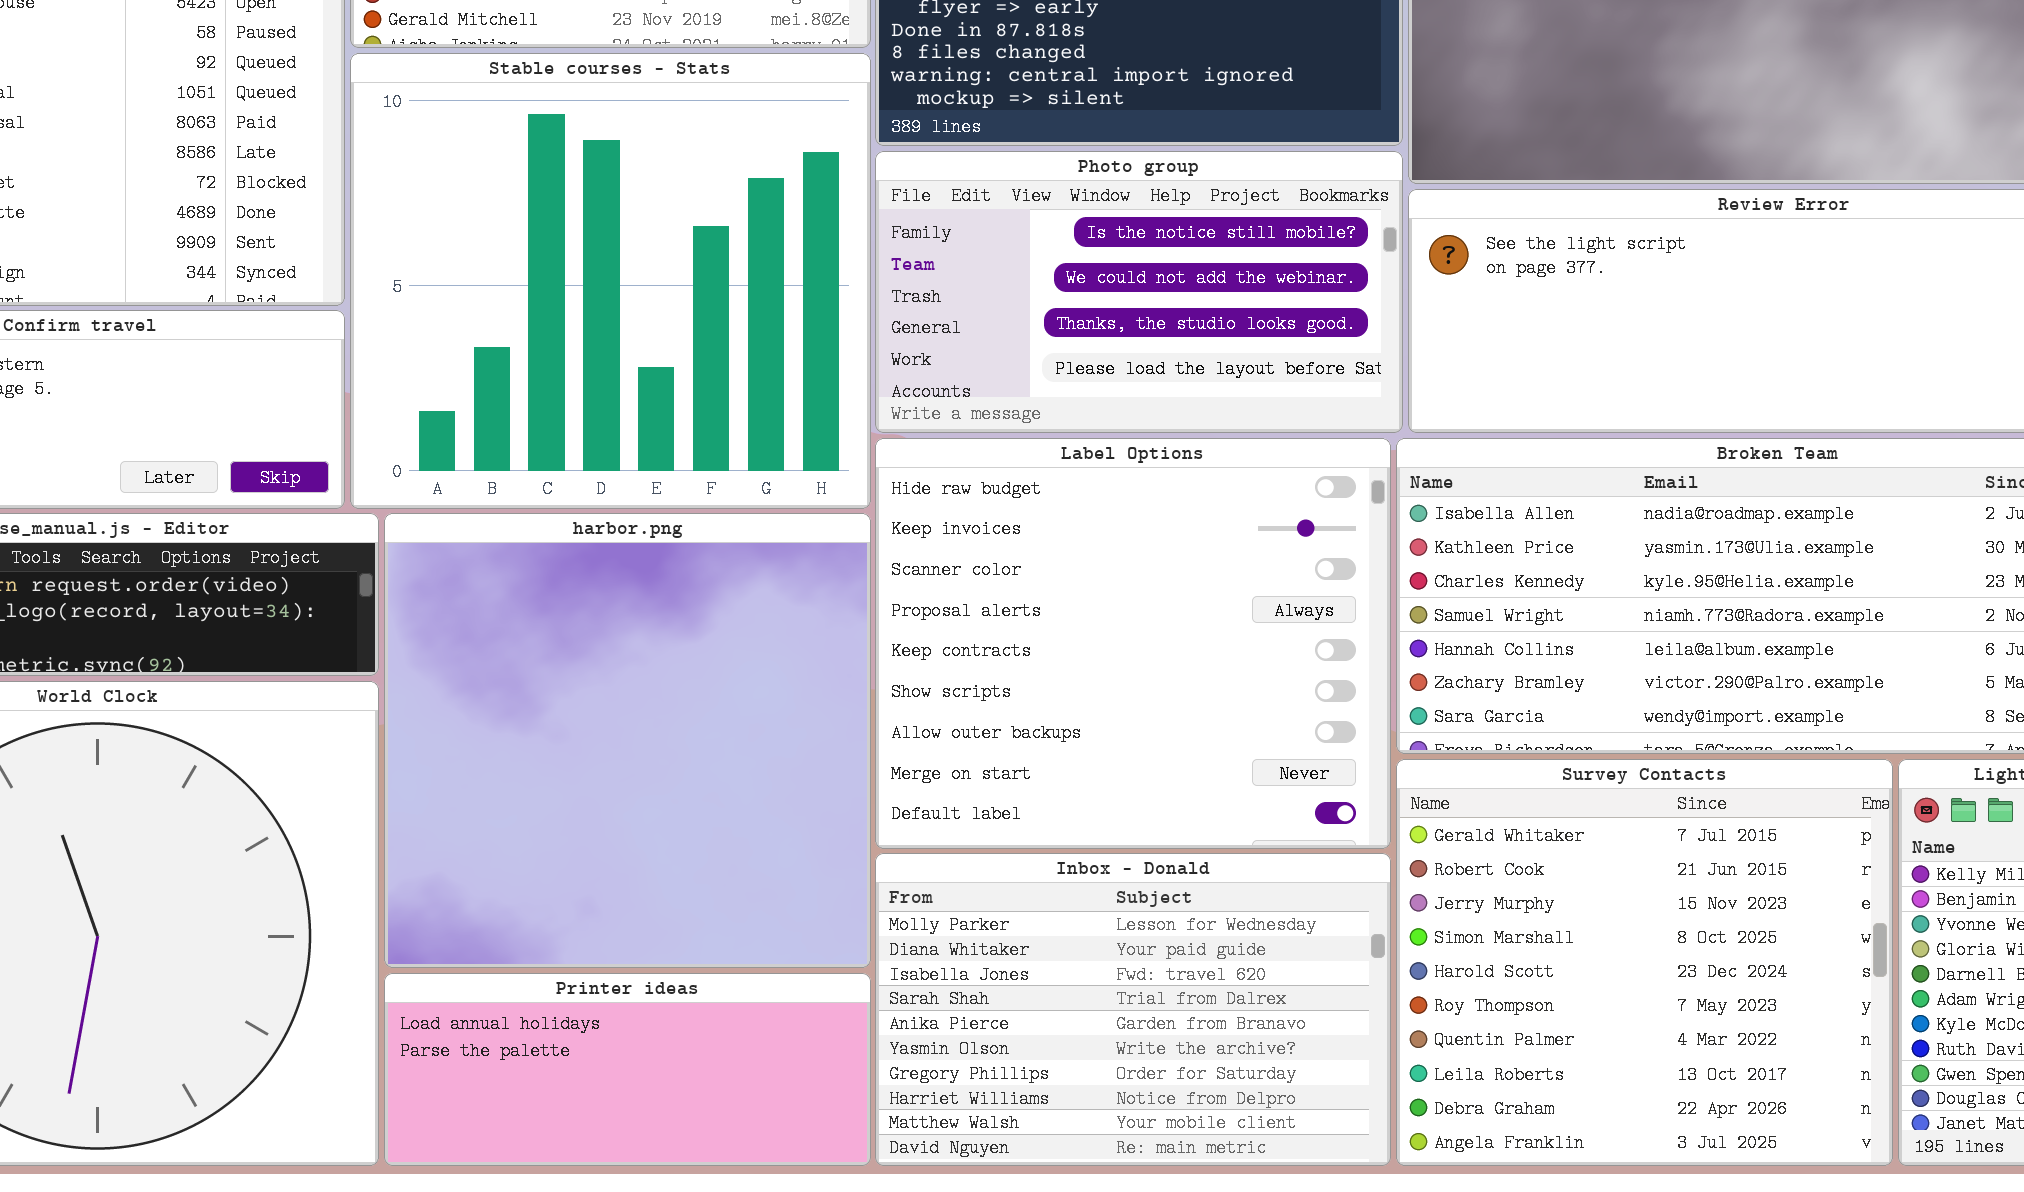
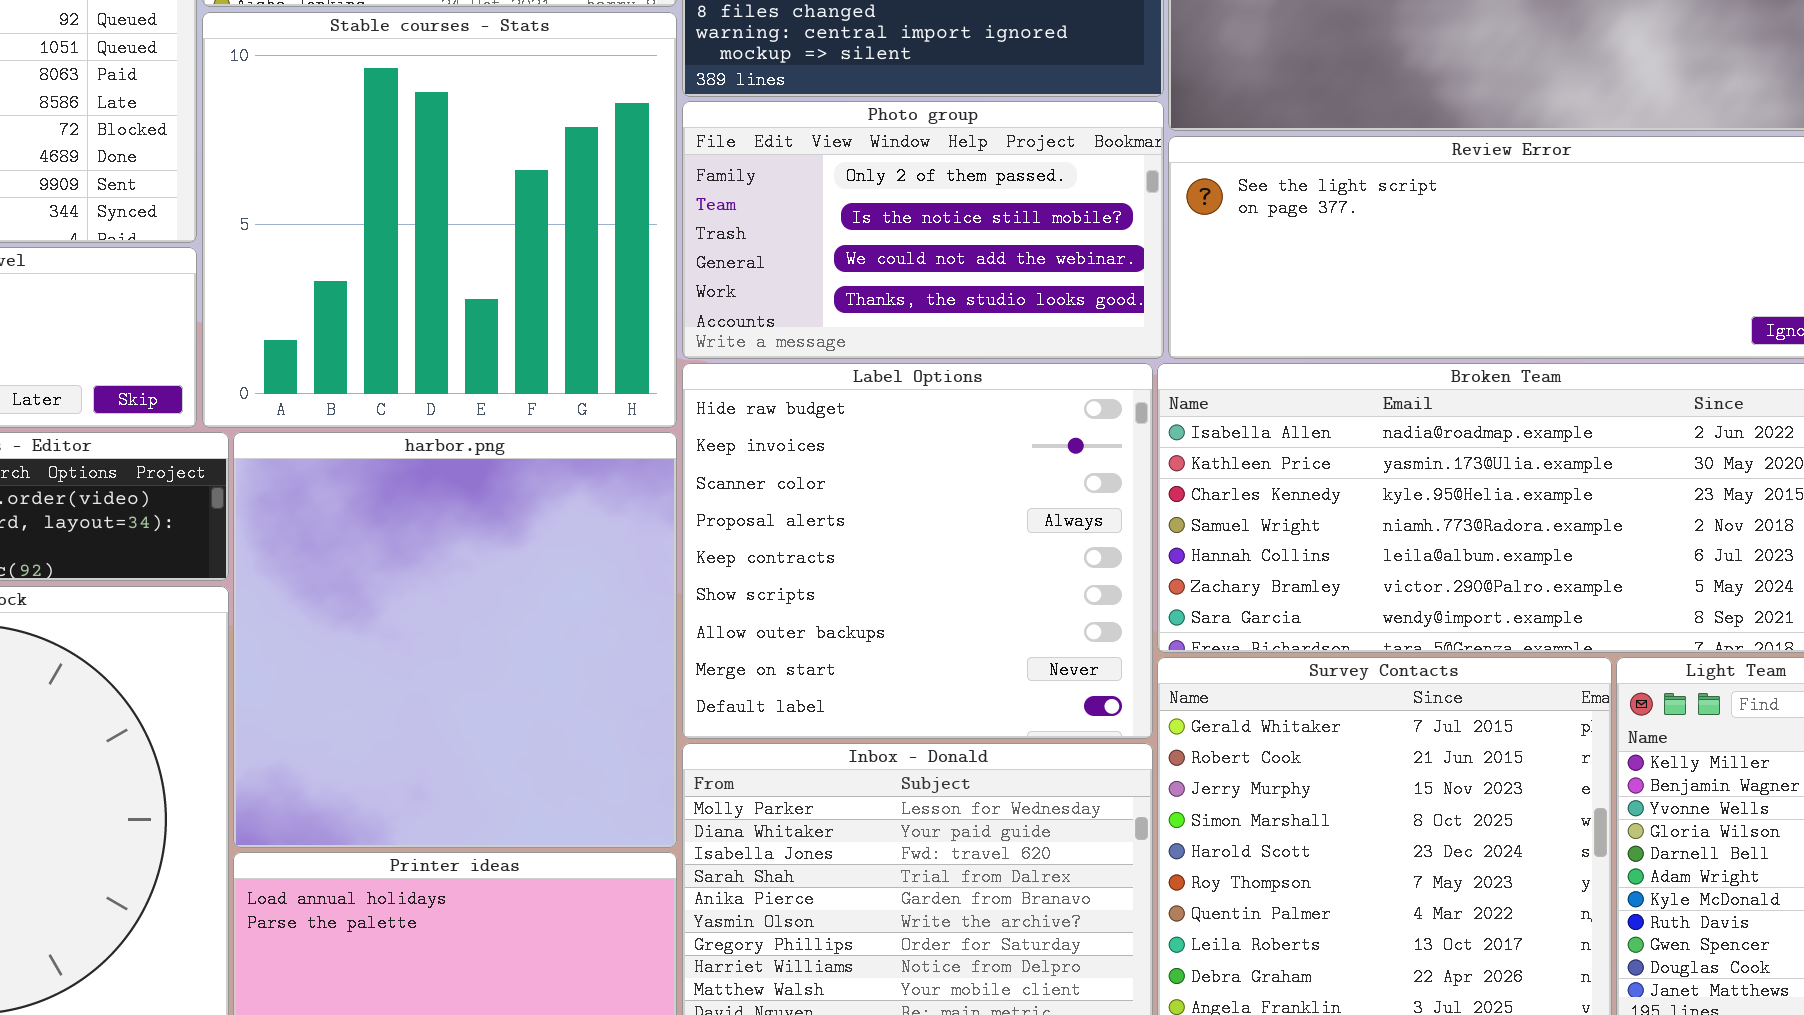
Photo group: [875,151,1403,433] -> [682,101,1164,359], scrolled up 1 row

